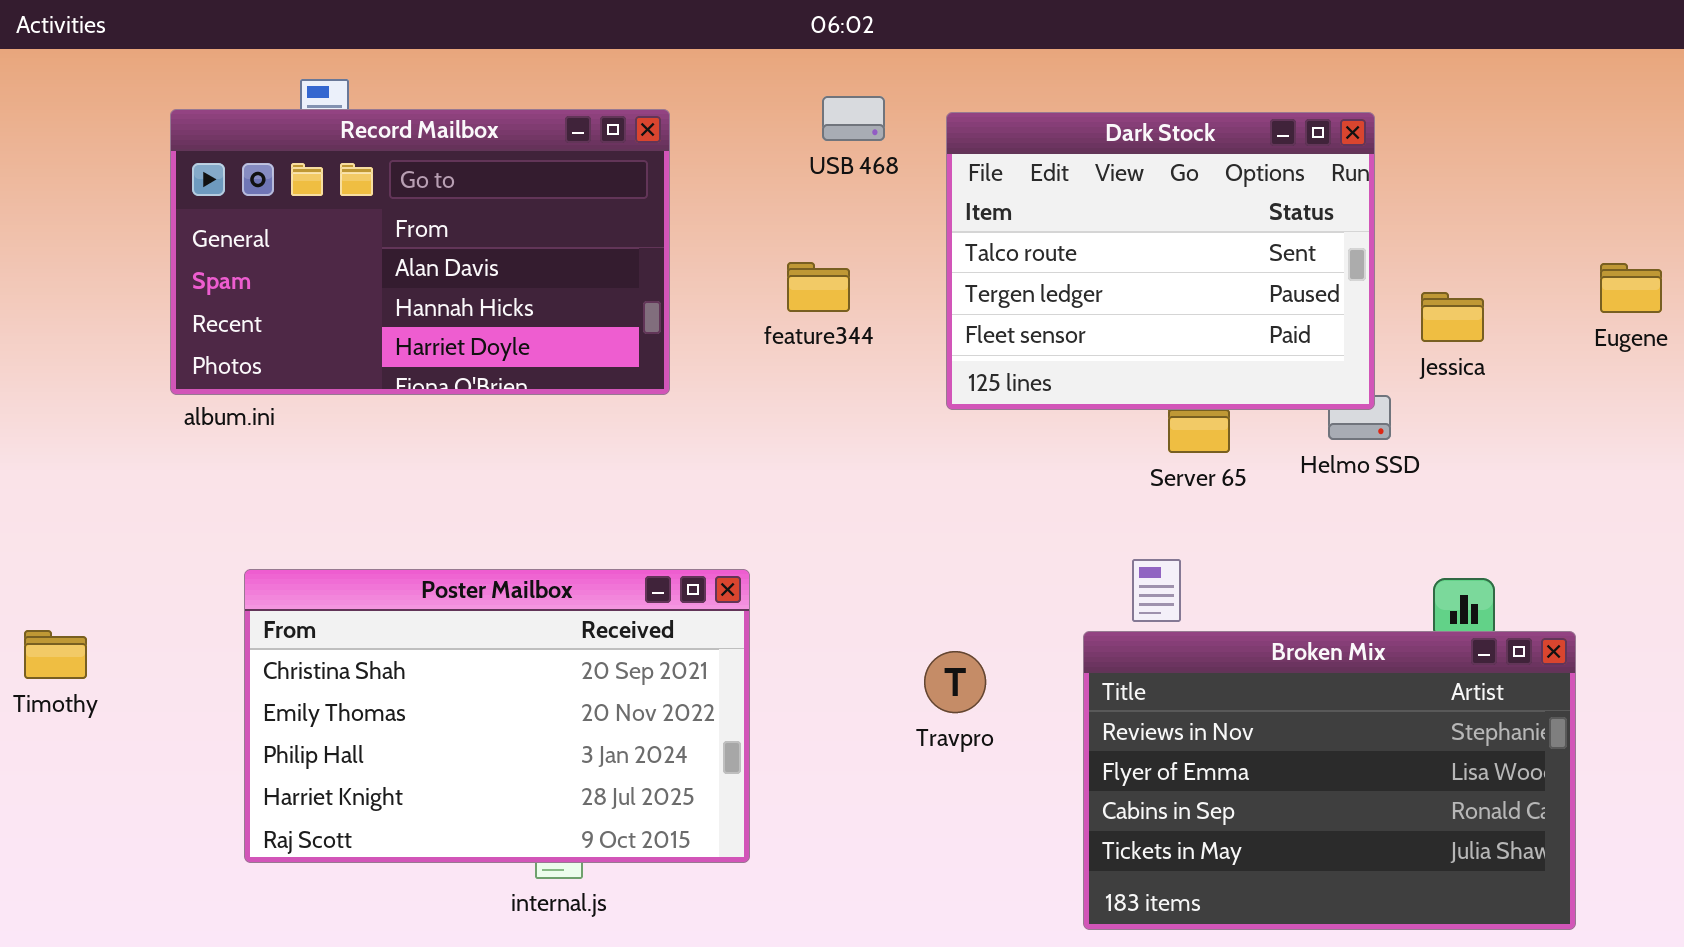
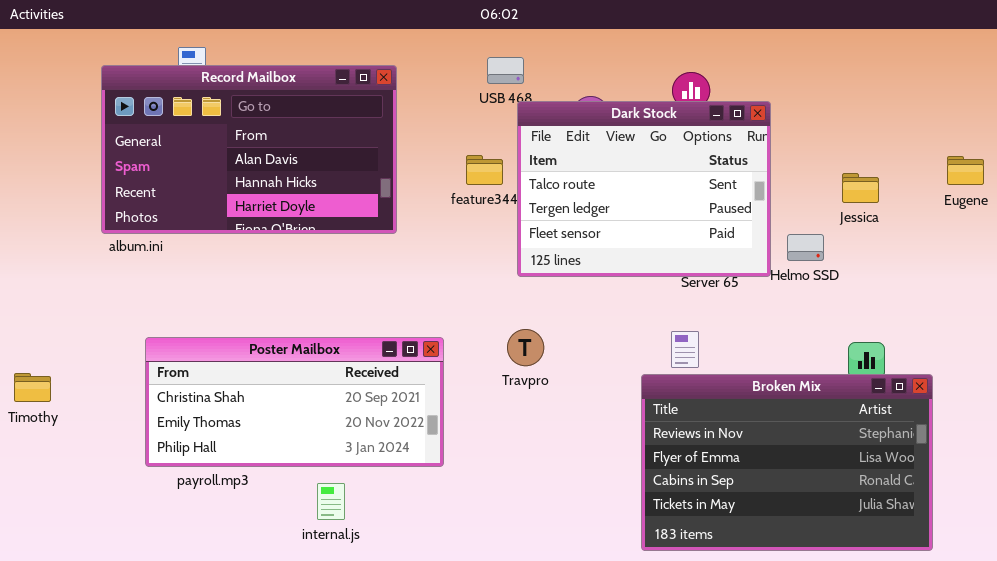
Dark Stock: [946,112,1375,410] -> [517,101,771,277], moved
Poster Mailbox: [244,569,750,863] -> [145,337,444,467], resized
Travpro: [924,651,986,713] -> [507,329,544,366], moved

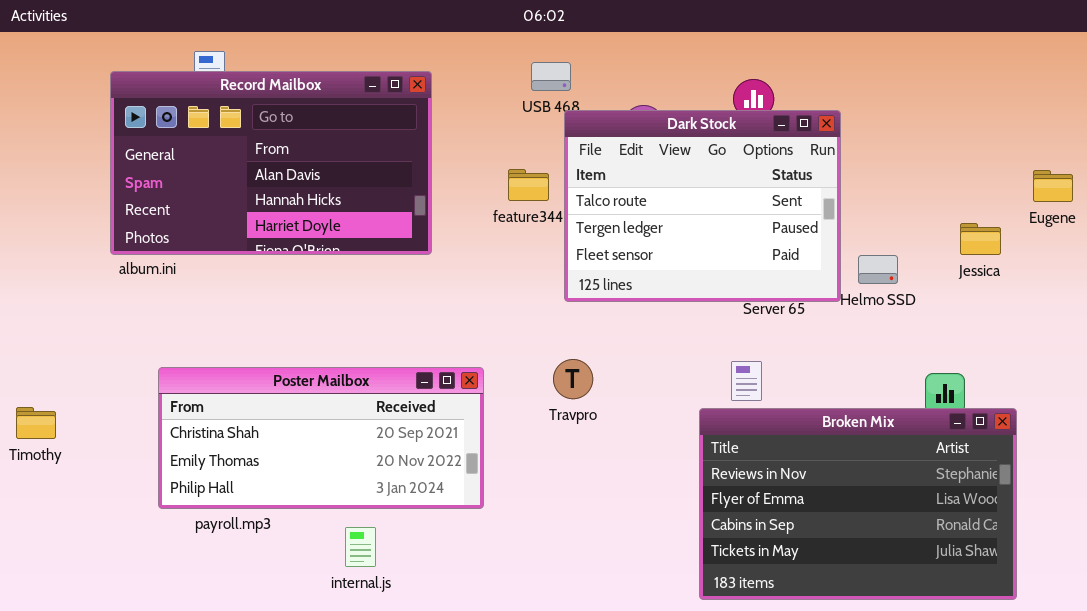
Jessica: [842,173,879,203] -> [960,223,1001,255], moved

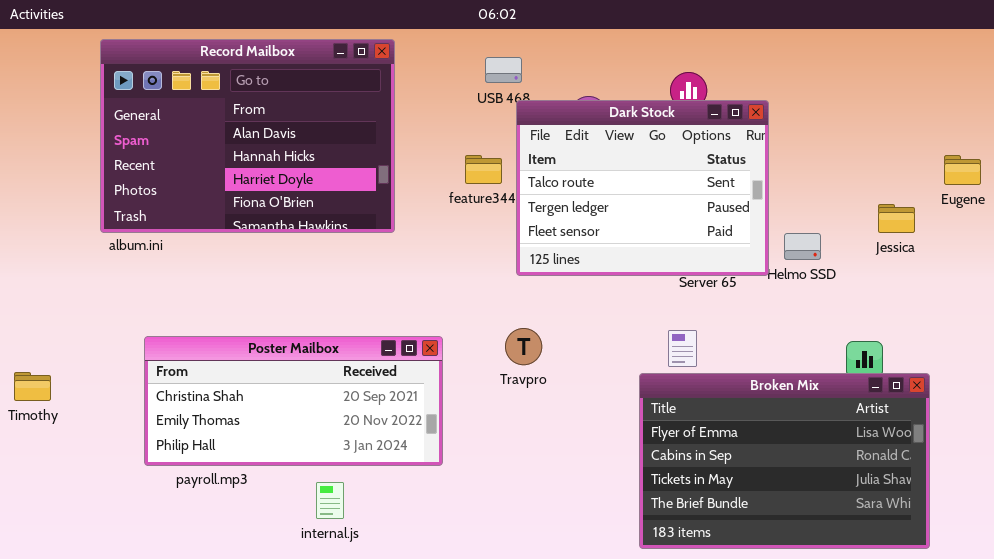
Record Mailbox: [110,71,432,255] -> [100,39,395,233], resized
Broken Mix: [699,408,1017,600] -> [639,373,930,549], scrolled down 1 row

